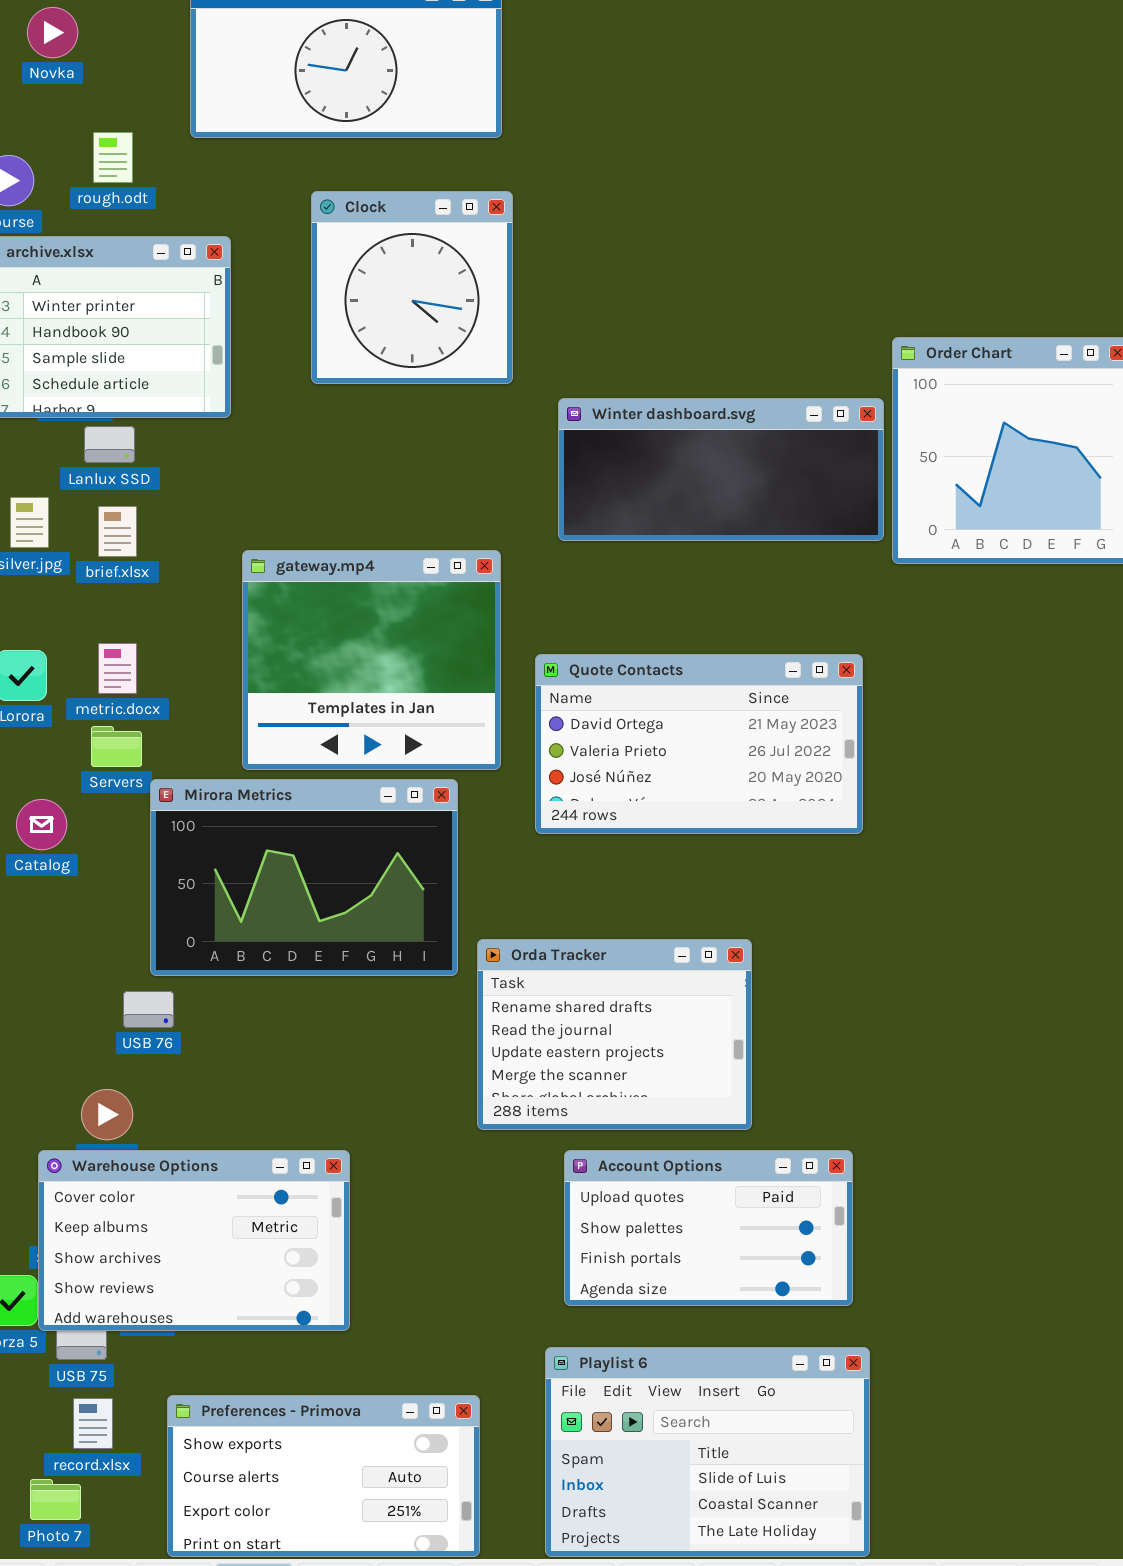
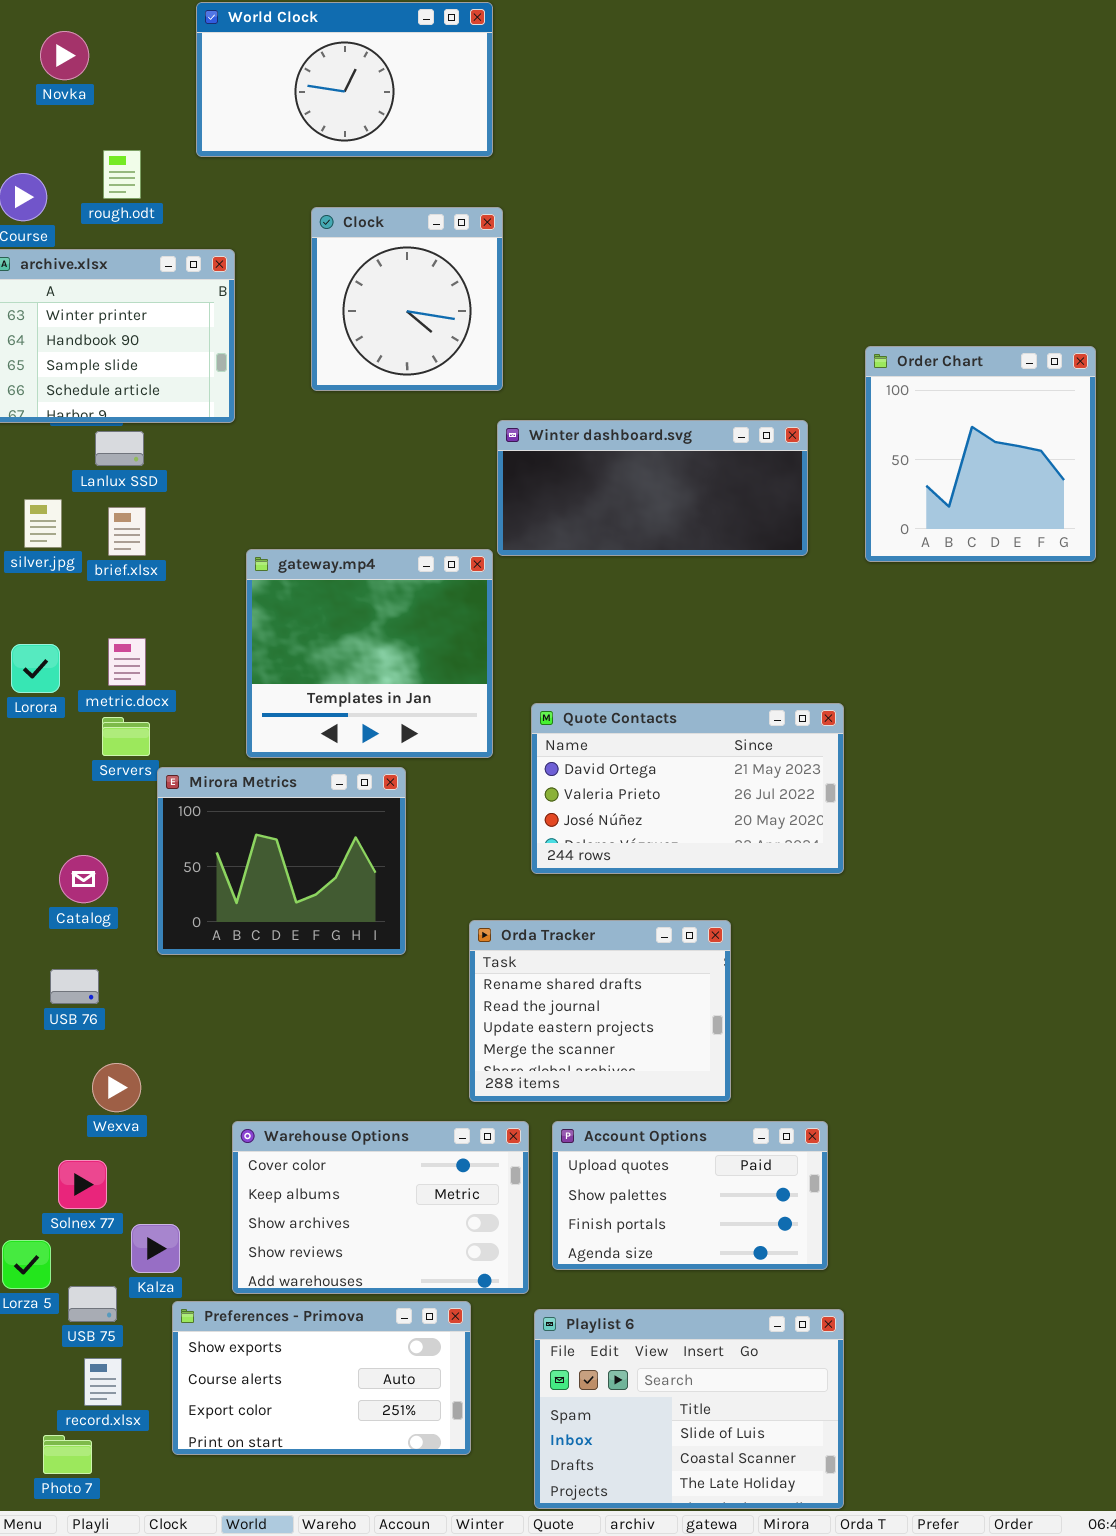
Winter dashboard.svg: [558,398,884,541] -> [497,420,808,556], moved
Quote Contacts: [535,654,863,834] -> [531,703,844,874], moved
Mirora Metrics: [150,779,458,976] -> [157,767,406,955], resized
Catalog: [16,799,67,850] -> [59,855,108,903], moved
USB 76: [123,991,174,1028] -> [50,969,99,1004], moved
Warehouse Options: [38,1150,350,1331] -> [232,1121,529,1294], moved
Preferences - Primova: [167,1395,480,1557] -> [172,1301,471,1455], moved

